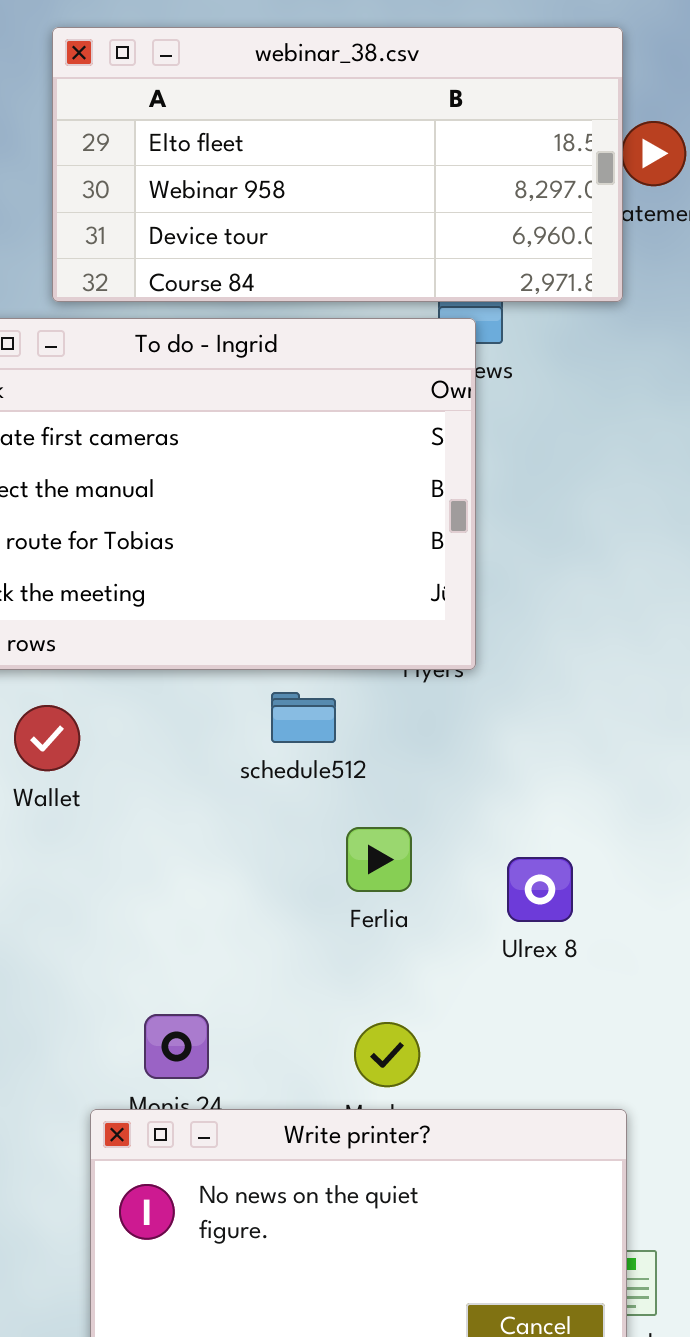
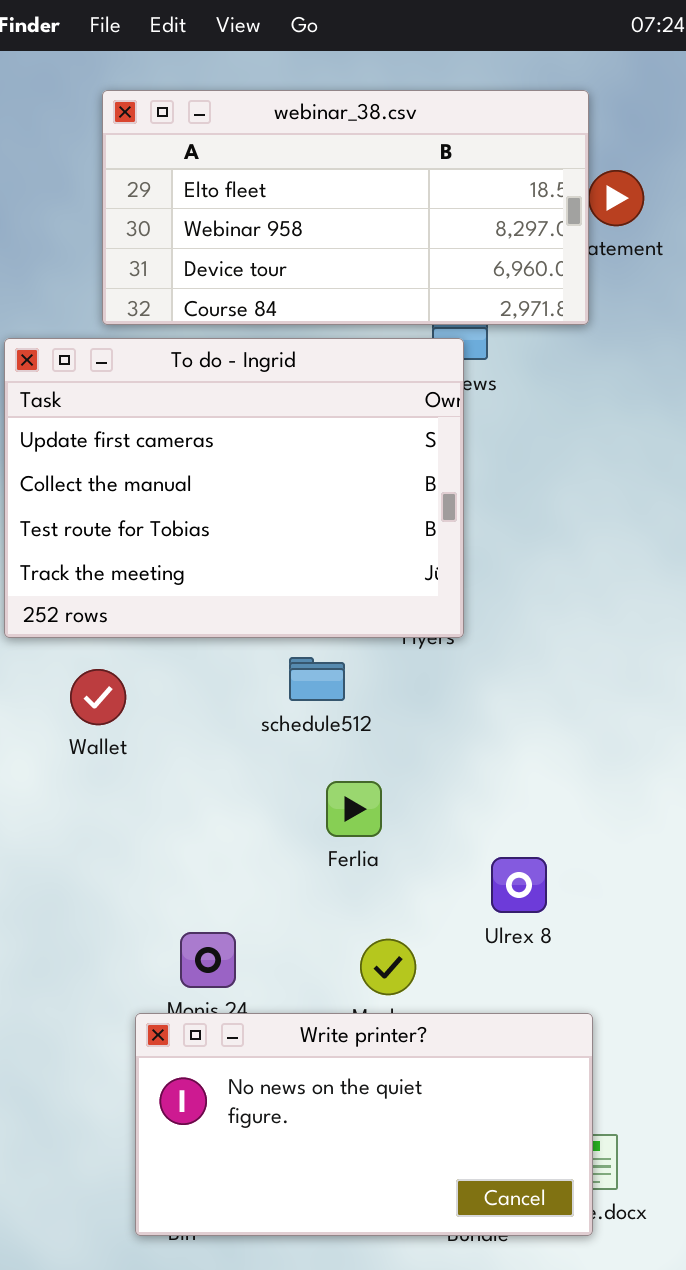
Ferlia: [346,827,412,892] -> [326,781,382,837], moved
Ulrex 8: [507,857,573,922] -> [491,857,547,913], moved

